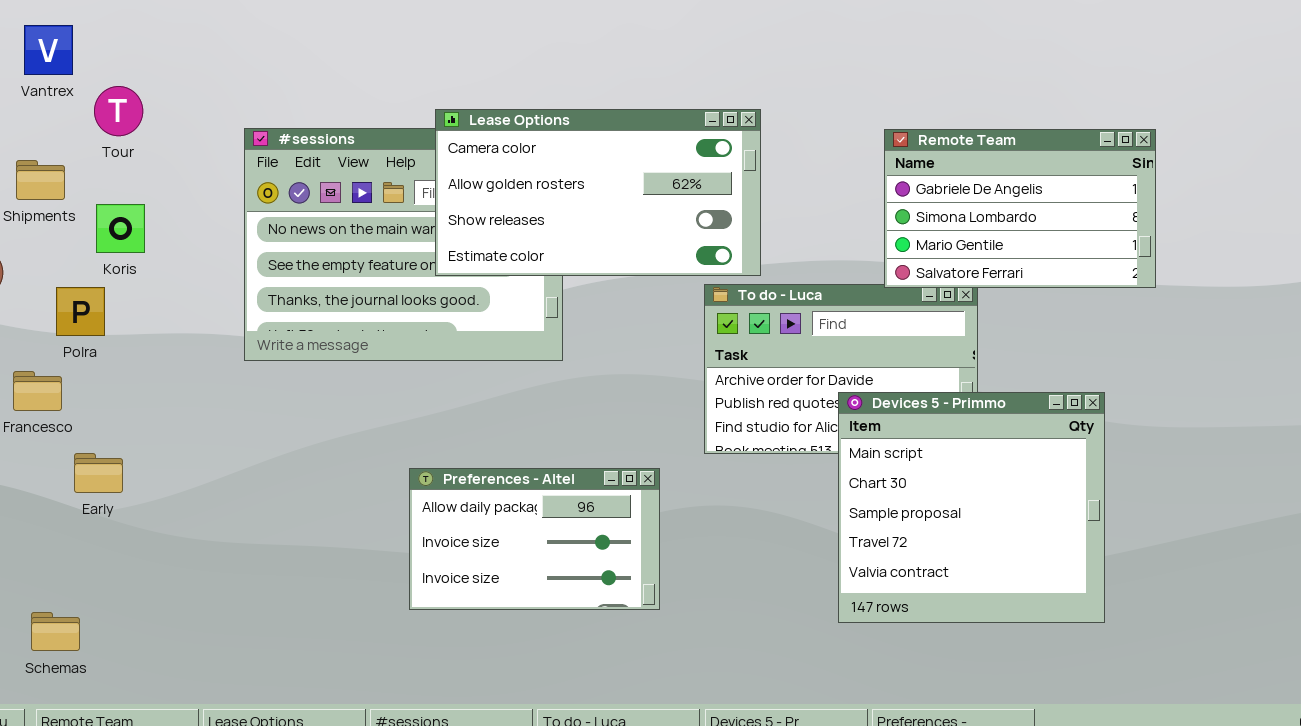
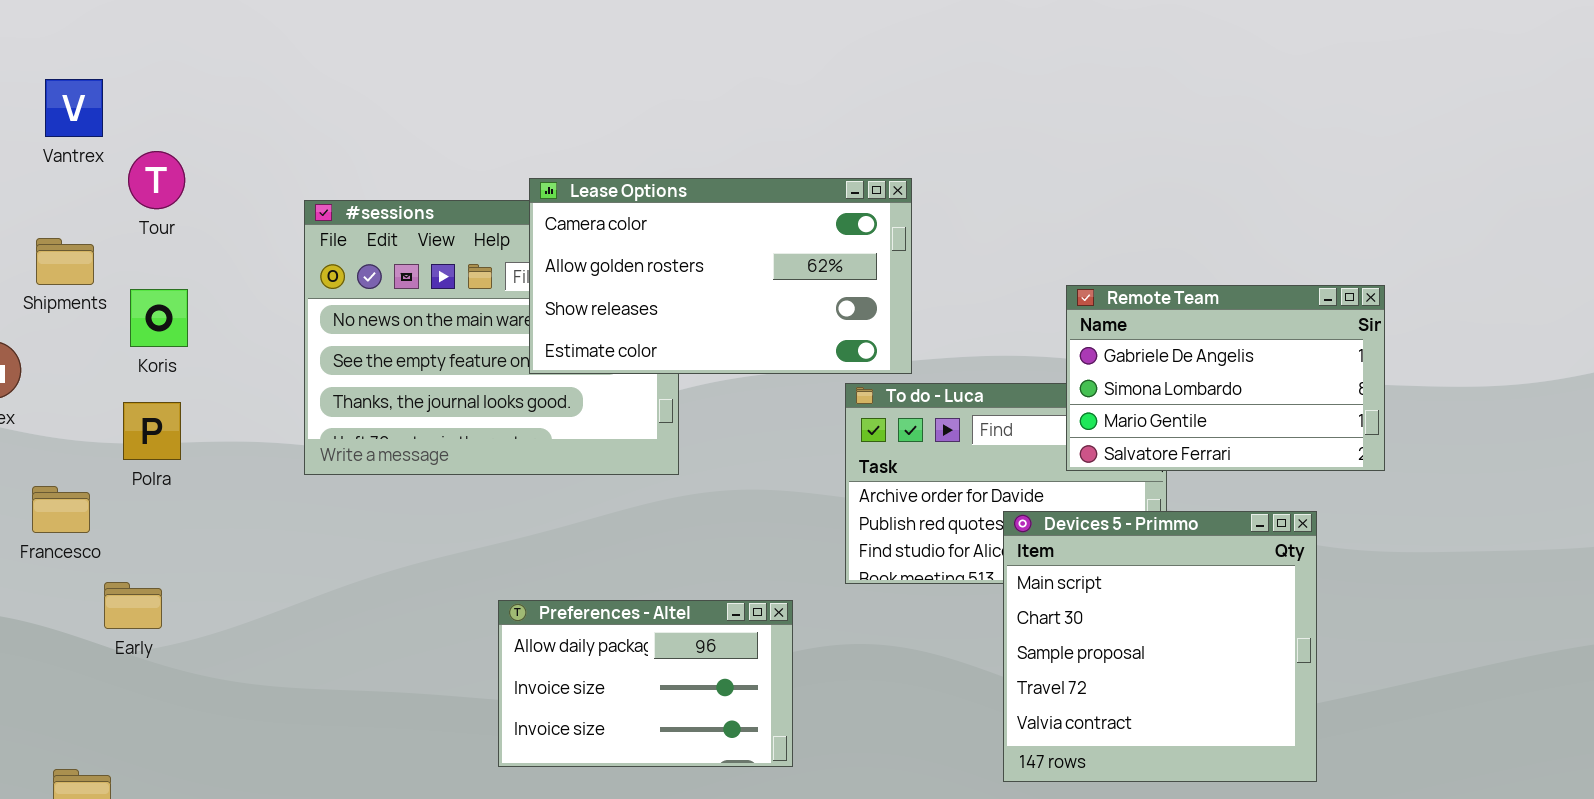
Remote Team: [884,129,1156,288] -> [1066,285,1385,471], moved
Polra: [56,287,105,336] -> [123,402,181,460], moved

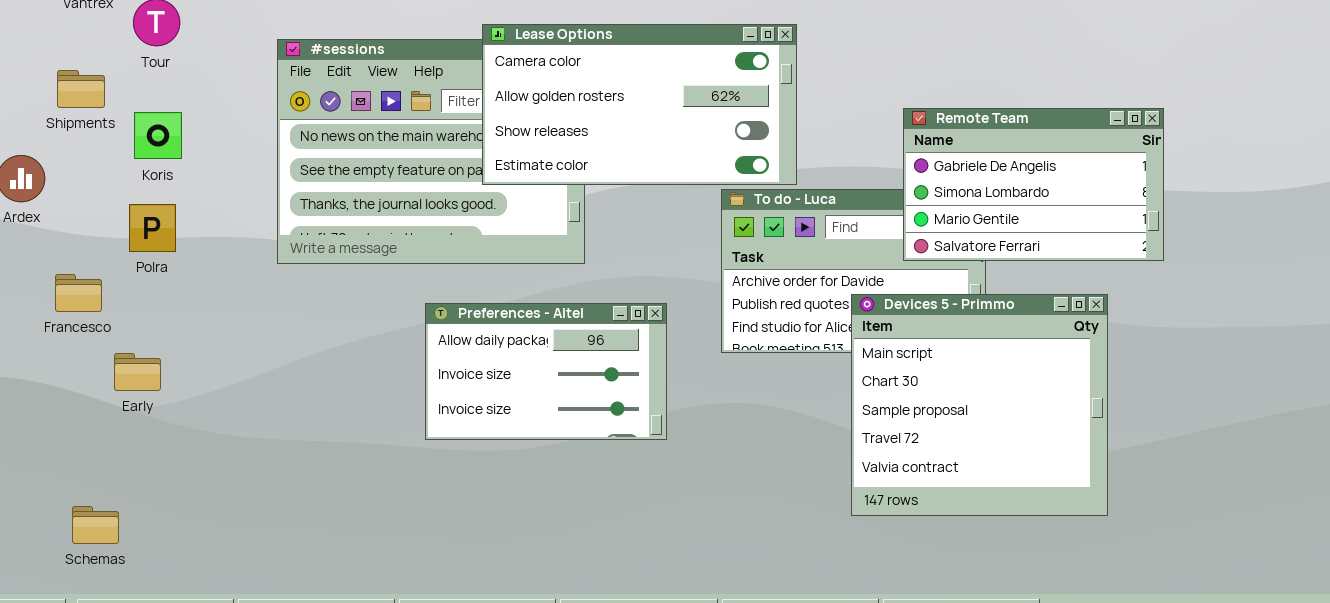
Lease Options: [529,178,912,374] -> [482,24,797,185], moved
Preferences - Altel: [498,600,793,767] -> [425,303,667,440], moved

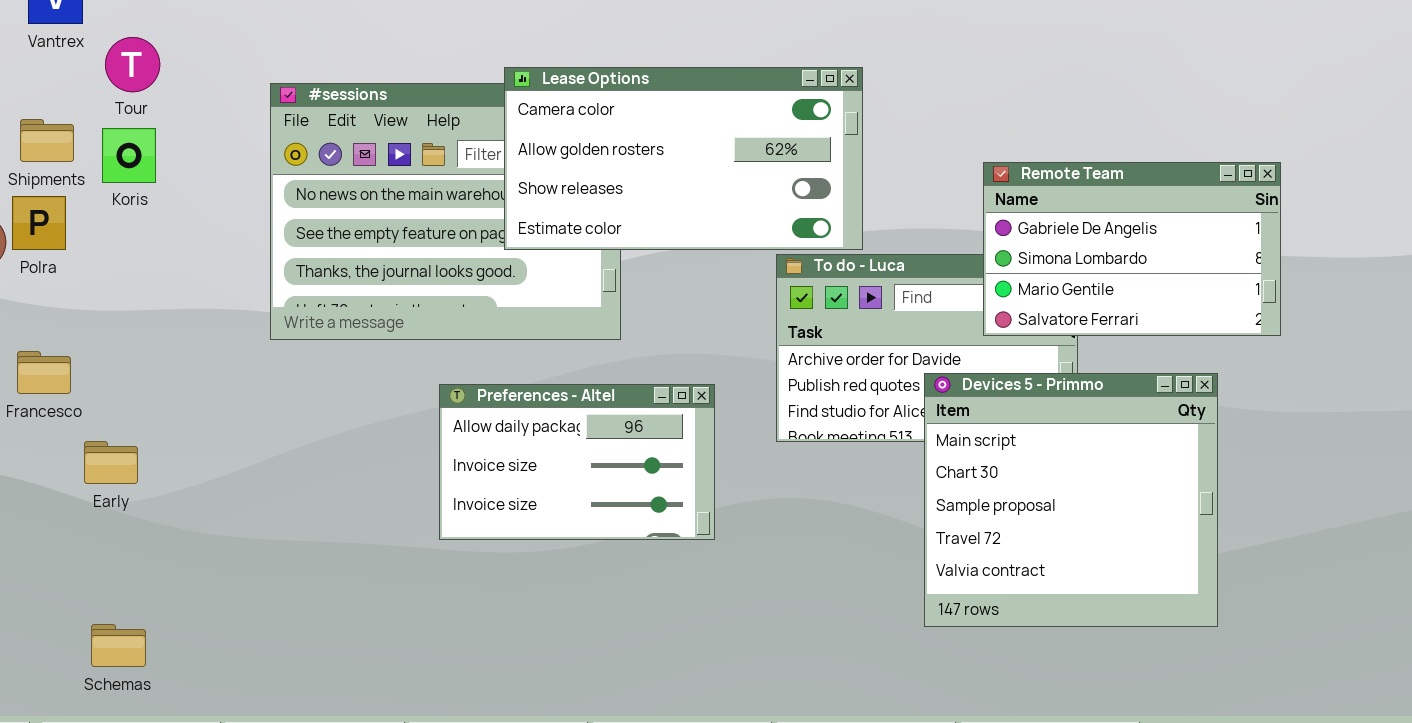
Koris: [134,112,182,159] -> [102,128,156,183], moved
Polra: [129,204,176,252] -> [12,196,66,250], moved
Schemas: [72,506,119,544] -> [91,624,146,667], moved

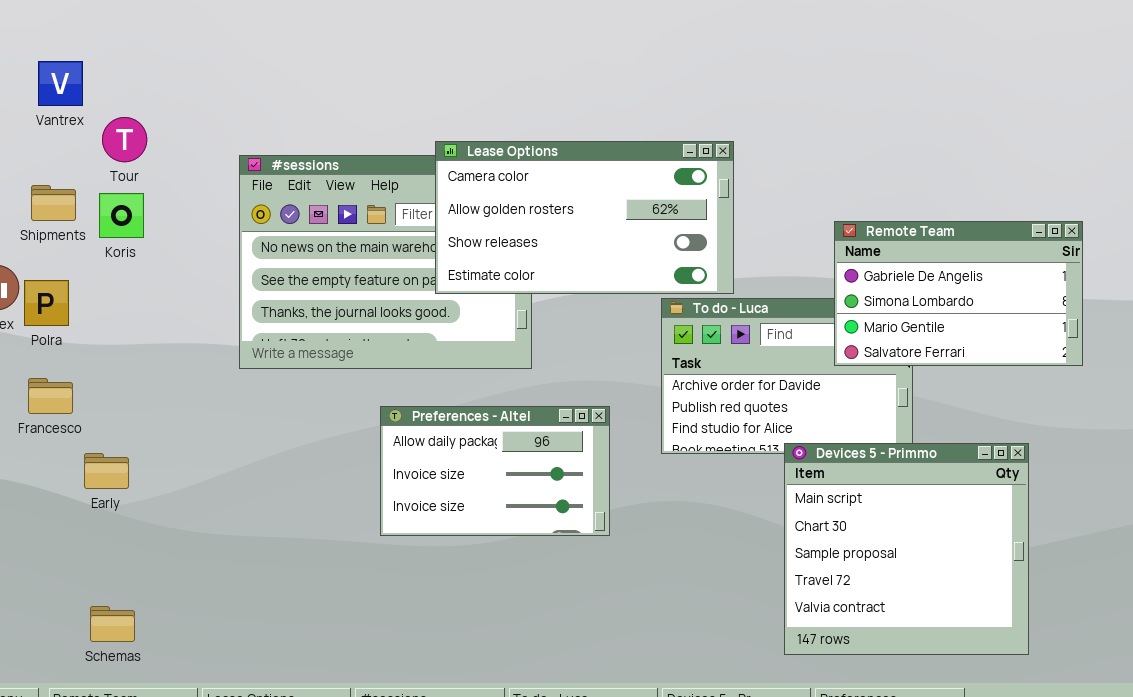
Polra: [12,196,66,250] -> [24,280,69,326], moved
Devices 5 - Primmo: [924,373,1218,627] -> [784,443,1029,655], moved

